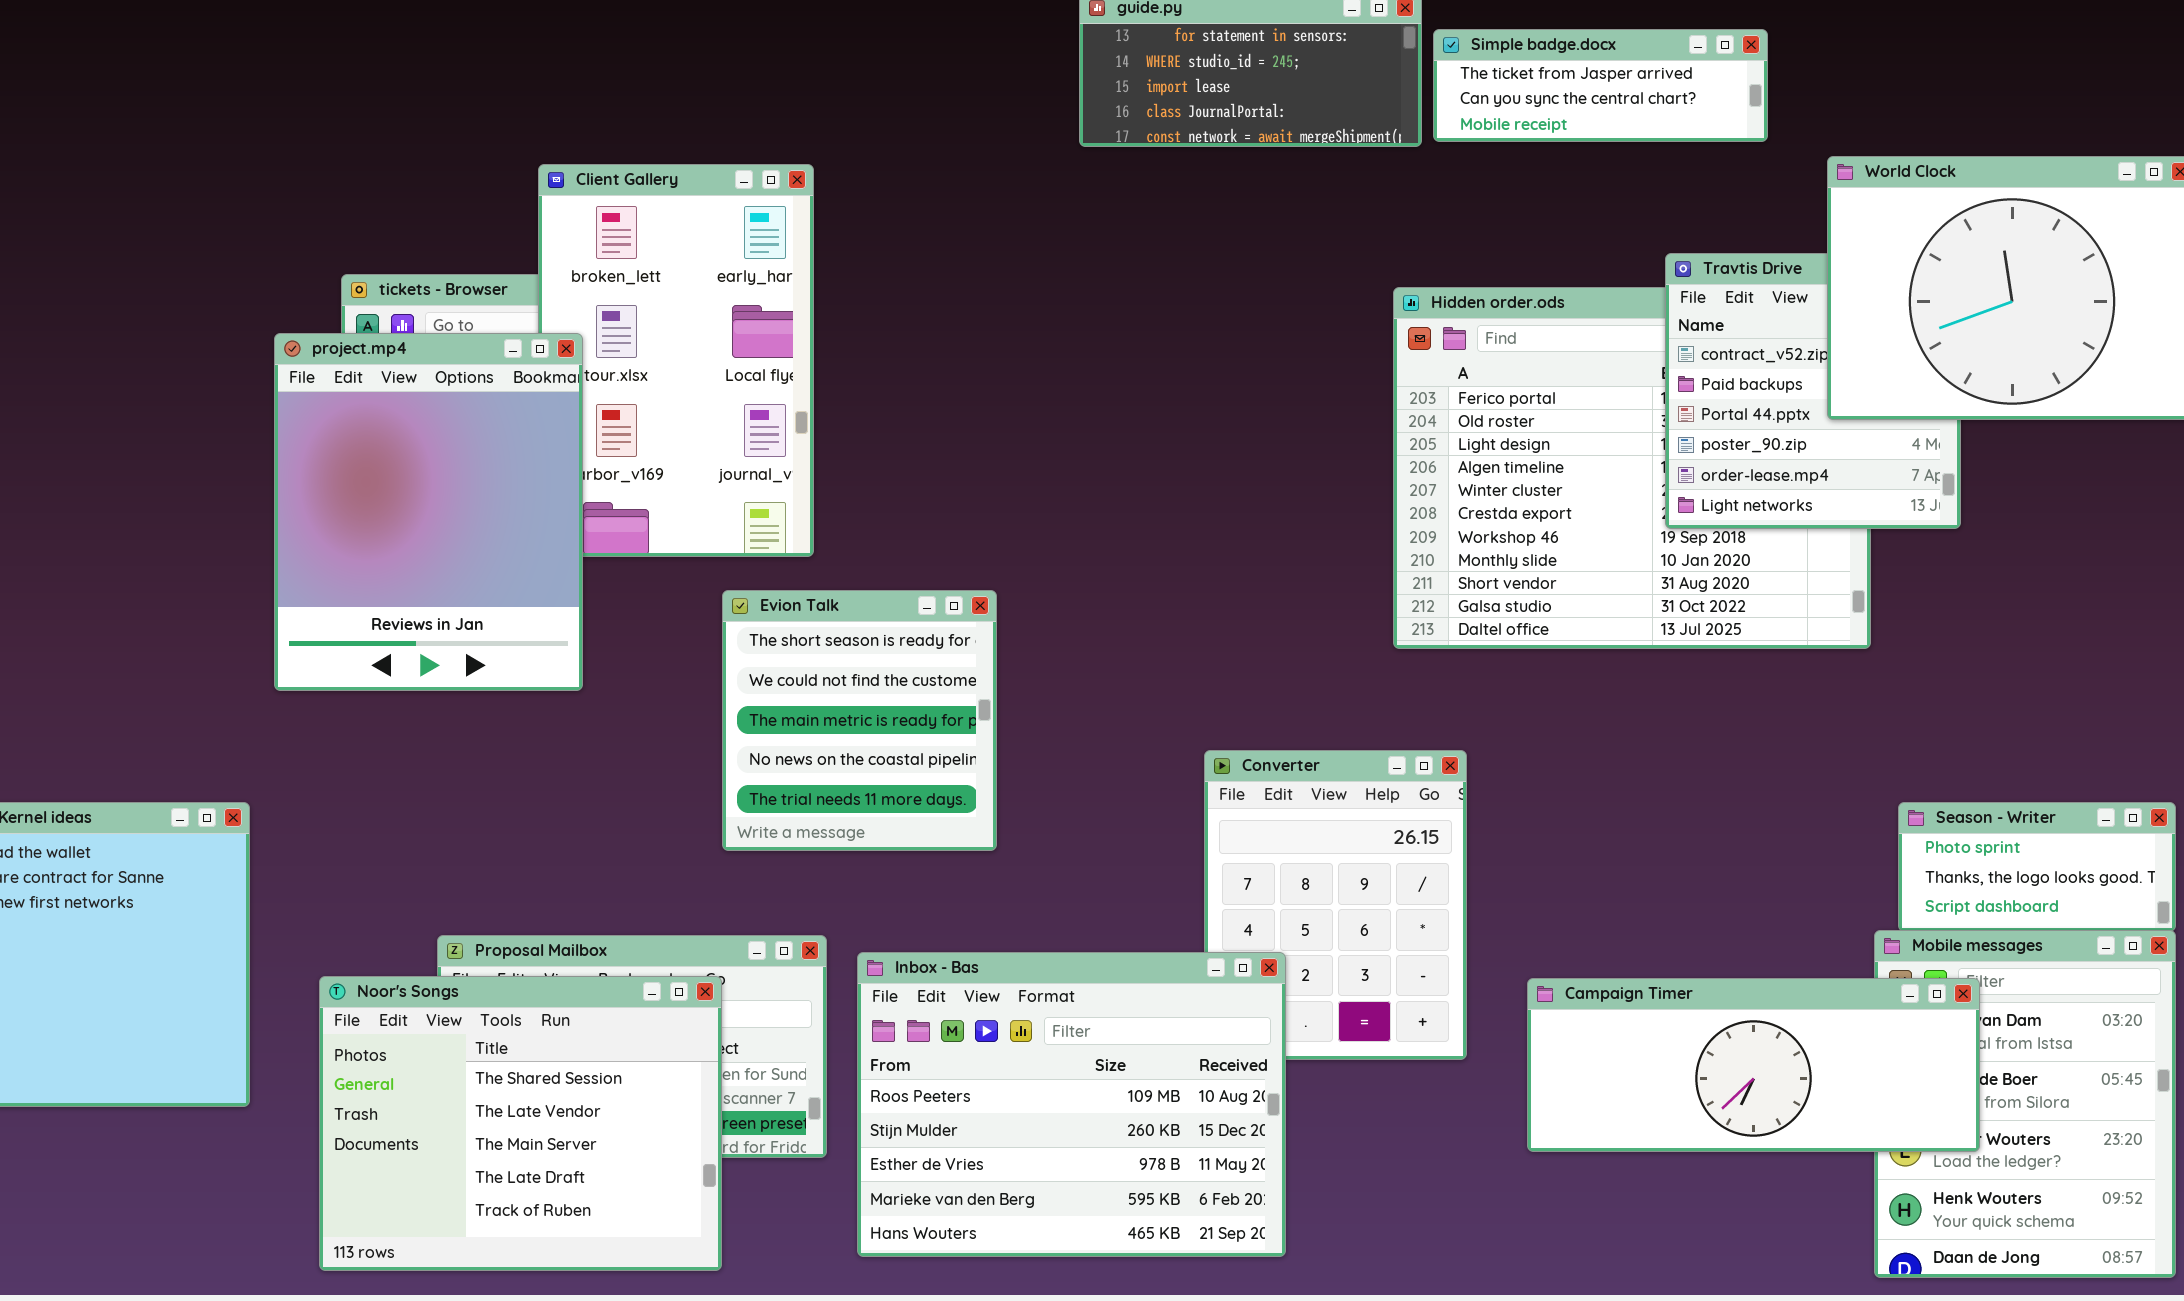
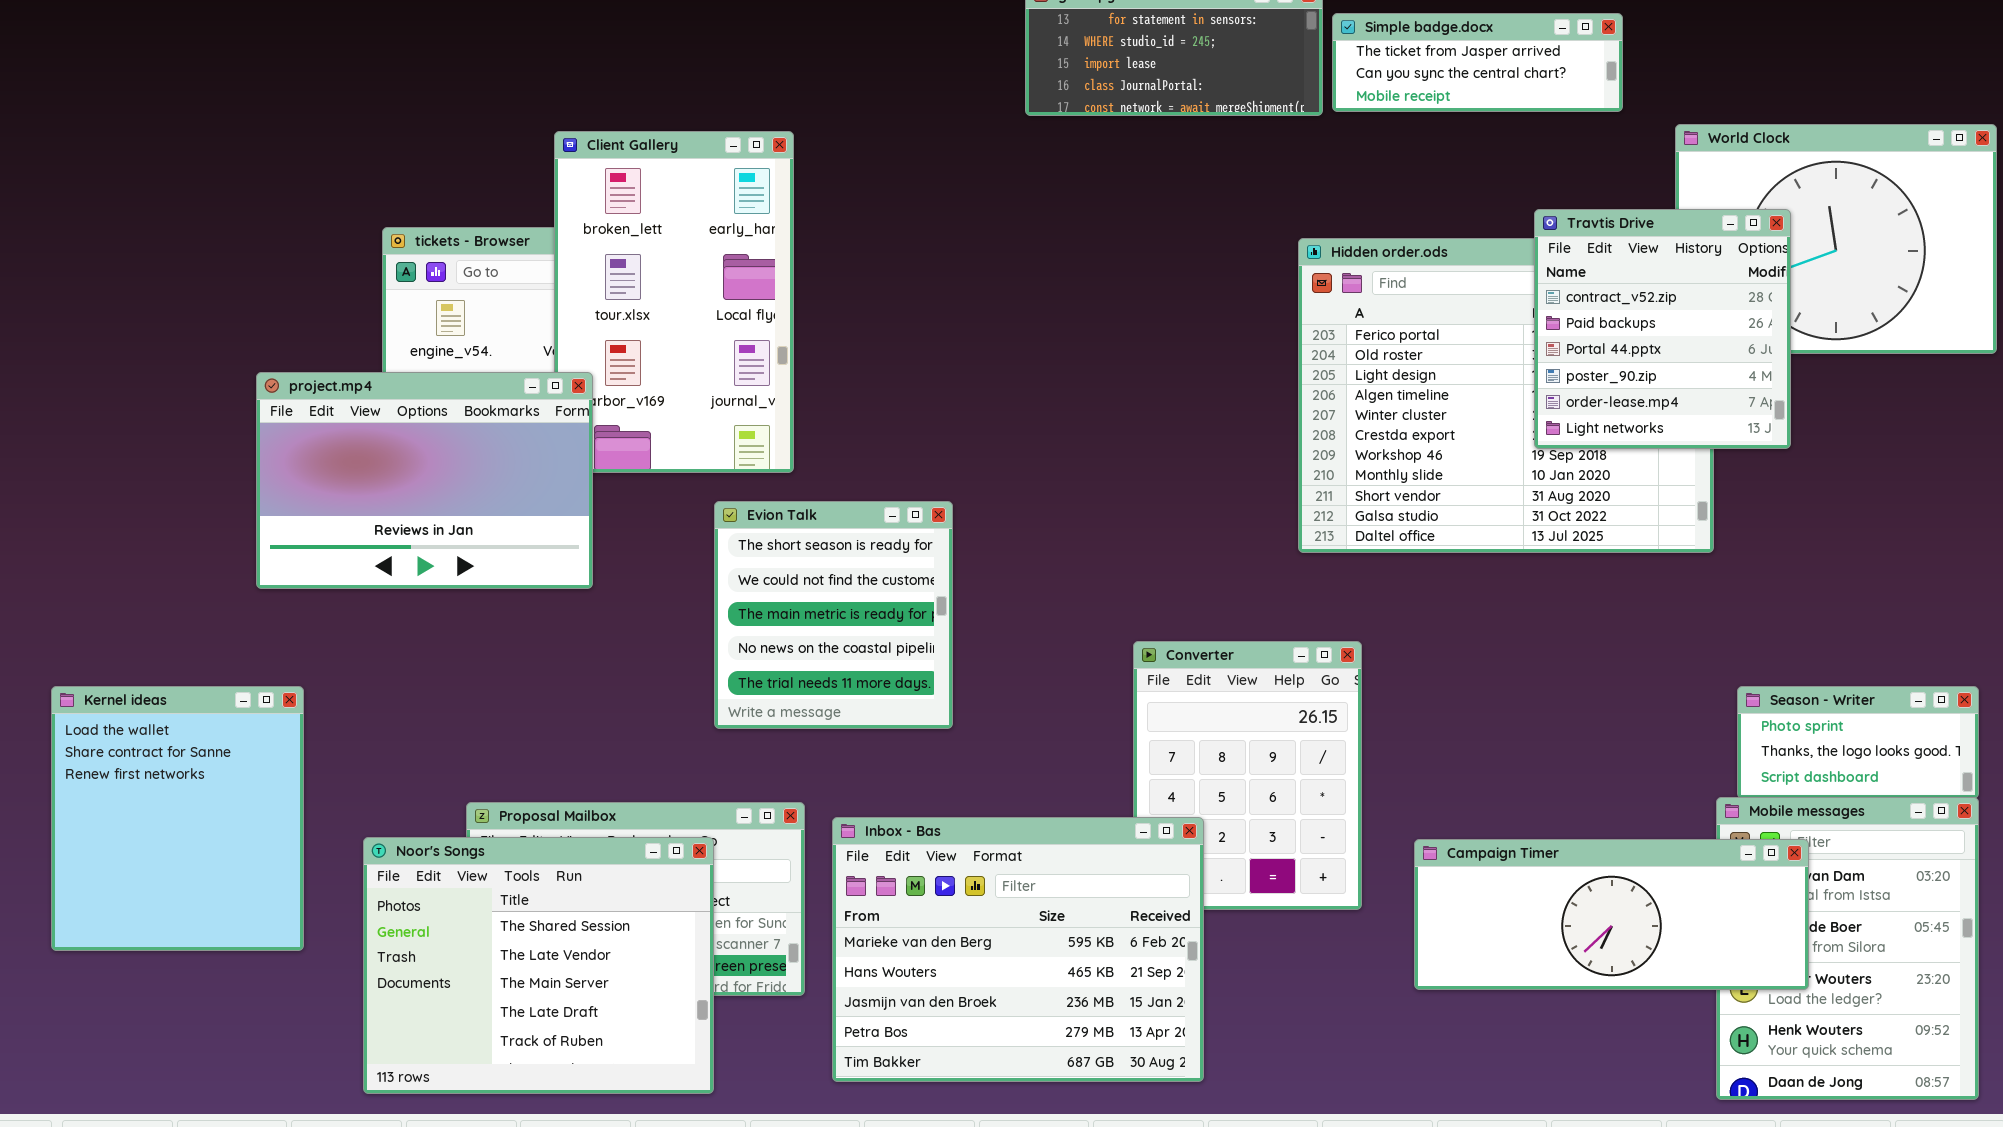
Travtis Drive: [1665,253,1961,529] -> [1534,209,1791,449], raised
project.mp4: [274,333,583,691] -> [256,372,593,589], resized
Inbox - Bas: [857,952,1286,1257] -> [832,817,1204,1082], scrolled down 3 rows

